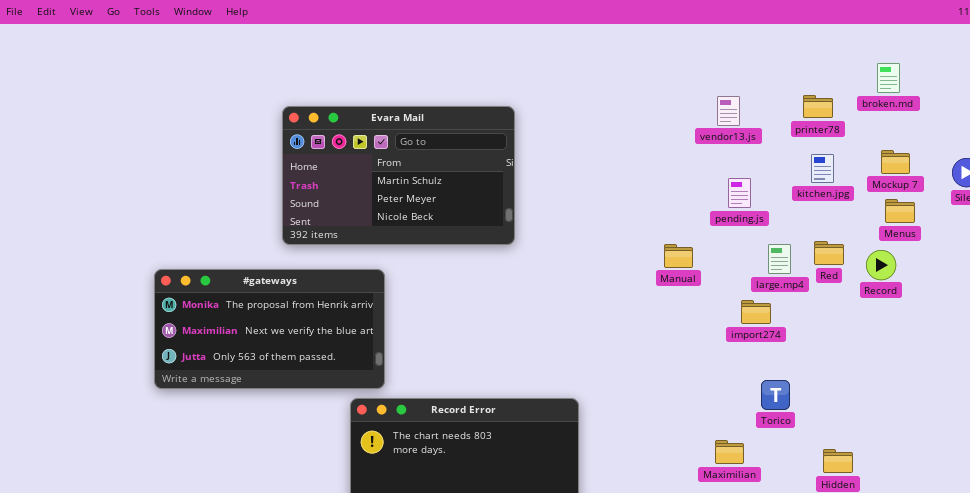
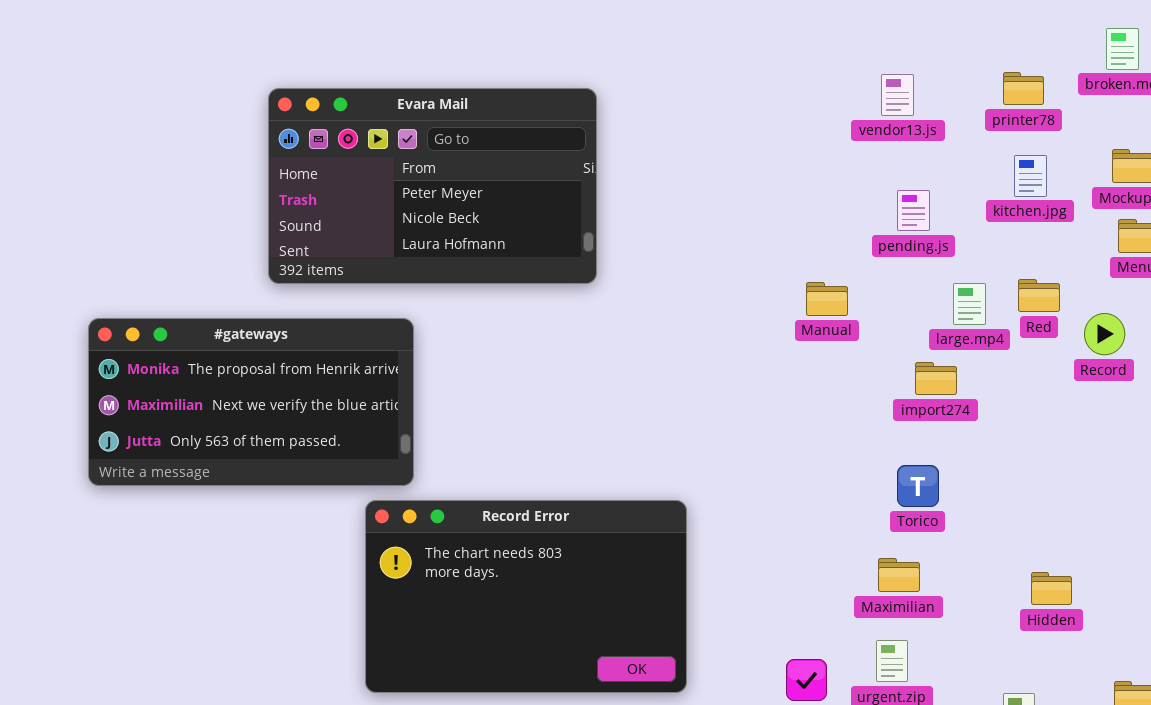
Evara Mail: [282,106,515,245] -> [268,88,597,284], scrolled down 1 row
Record: [866,250,896,280] -> [1084,313,1125,355], moved
Torico: [761,380,790,410] -> [897,465,939,507], moved

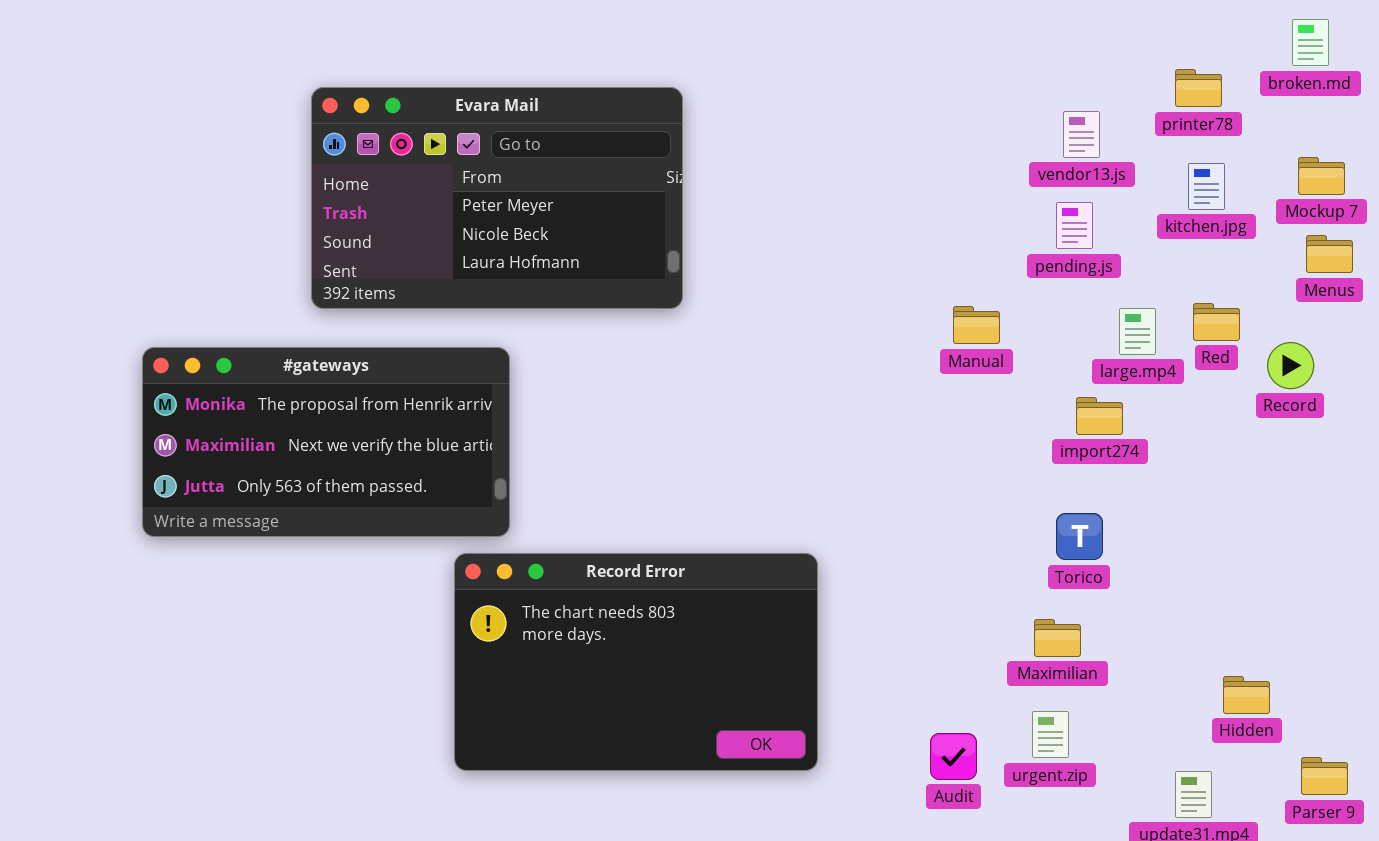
vendor13.js: [881,74,914,116] -> [1063,111,1100,158], moved
Evara Mail: [268,88,597,284] -> [311,87,683,309], moved
Hidden: [1031,572,1072,605] -> [1223,676,1270,714], moved

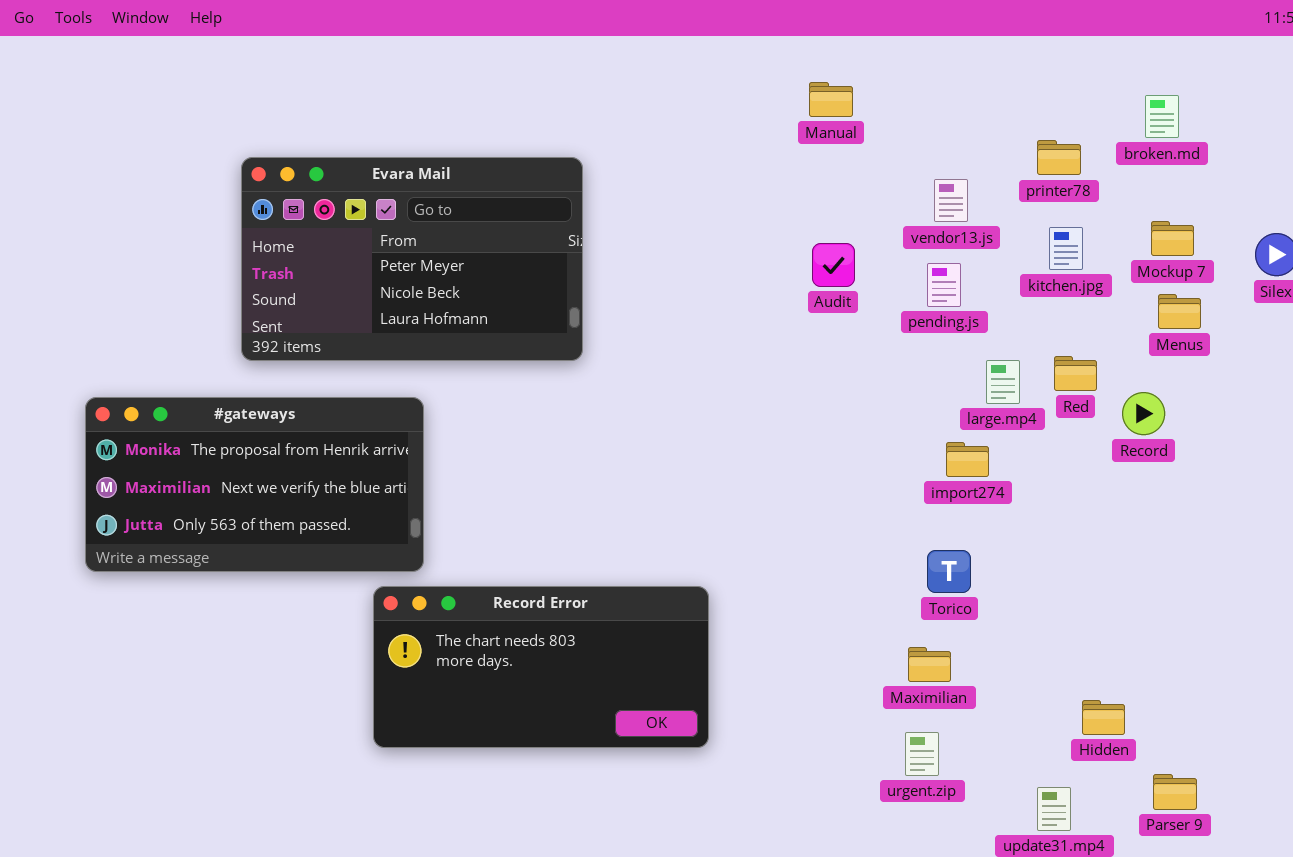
Manual: [953,306,1000,344] -> [809,82,853,117], moved
Record Error: [454,553,818,771] -> [373,586,709,748], resized
Audit: [930,733,977,780] -> [812,243,855,287], moved

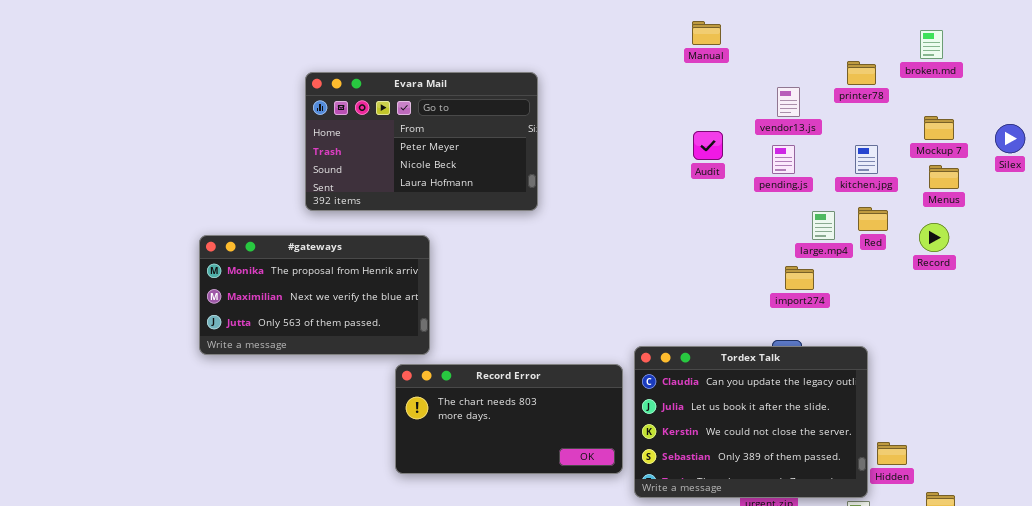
kitchen.jpg: [1049,227,1083,270] -> [855,145,878,174], moved
Record: [1122,392,1165,435] -> [919,223,949,252], moved
Tordex Talk: none -> [634,346,868,498], opened

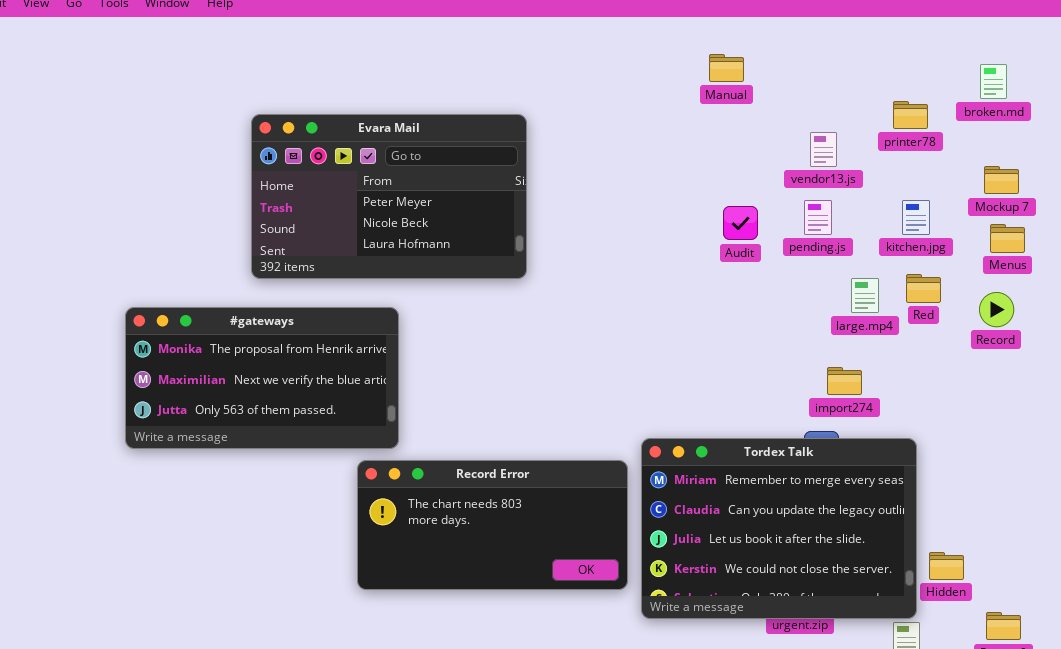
Audit: [693,131,723,160] -> [723,206,758,240], moved
import274: [785,266,814,290] -> [827,367,862,395], moved
Tordex Talk: [634,346,868,498] -> [641,438,917,619], scrolled up 1 row

